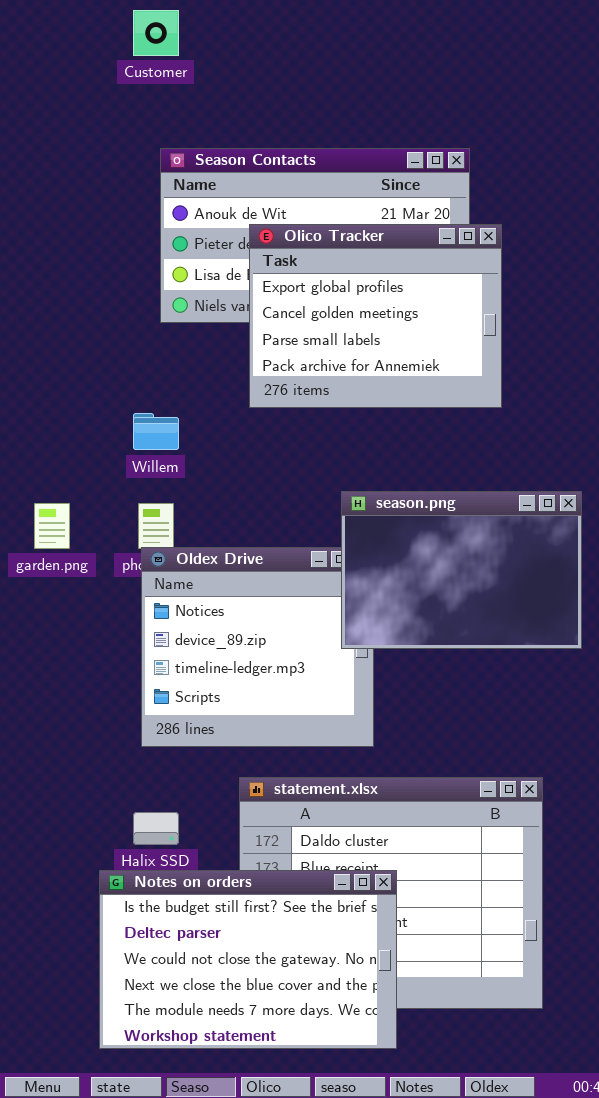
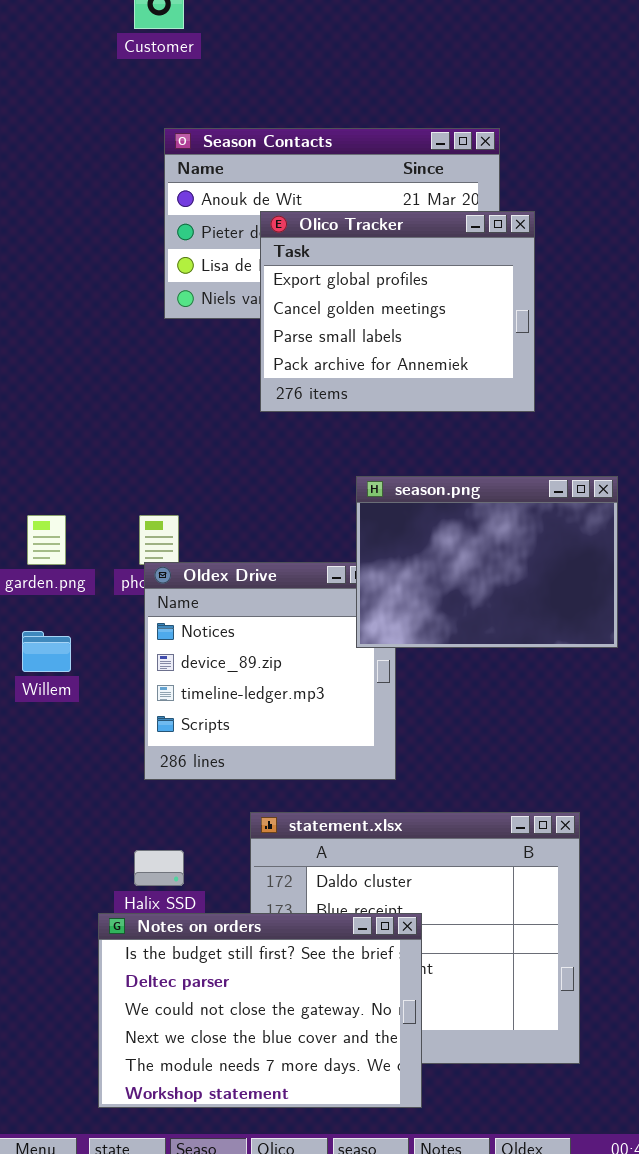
Willem: [133,413,179,450] -> [22,631,71,672], moved
season.png: [341,491,582,649] -> [356,476,618,648], moved

